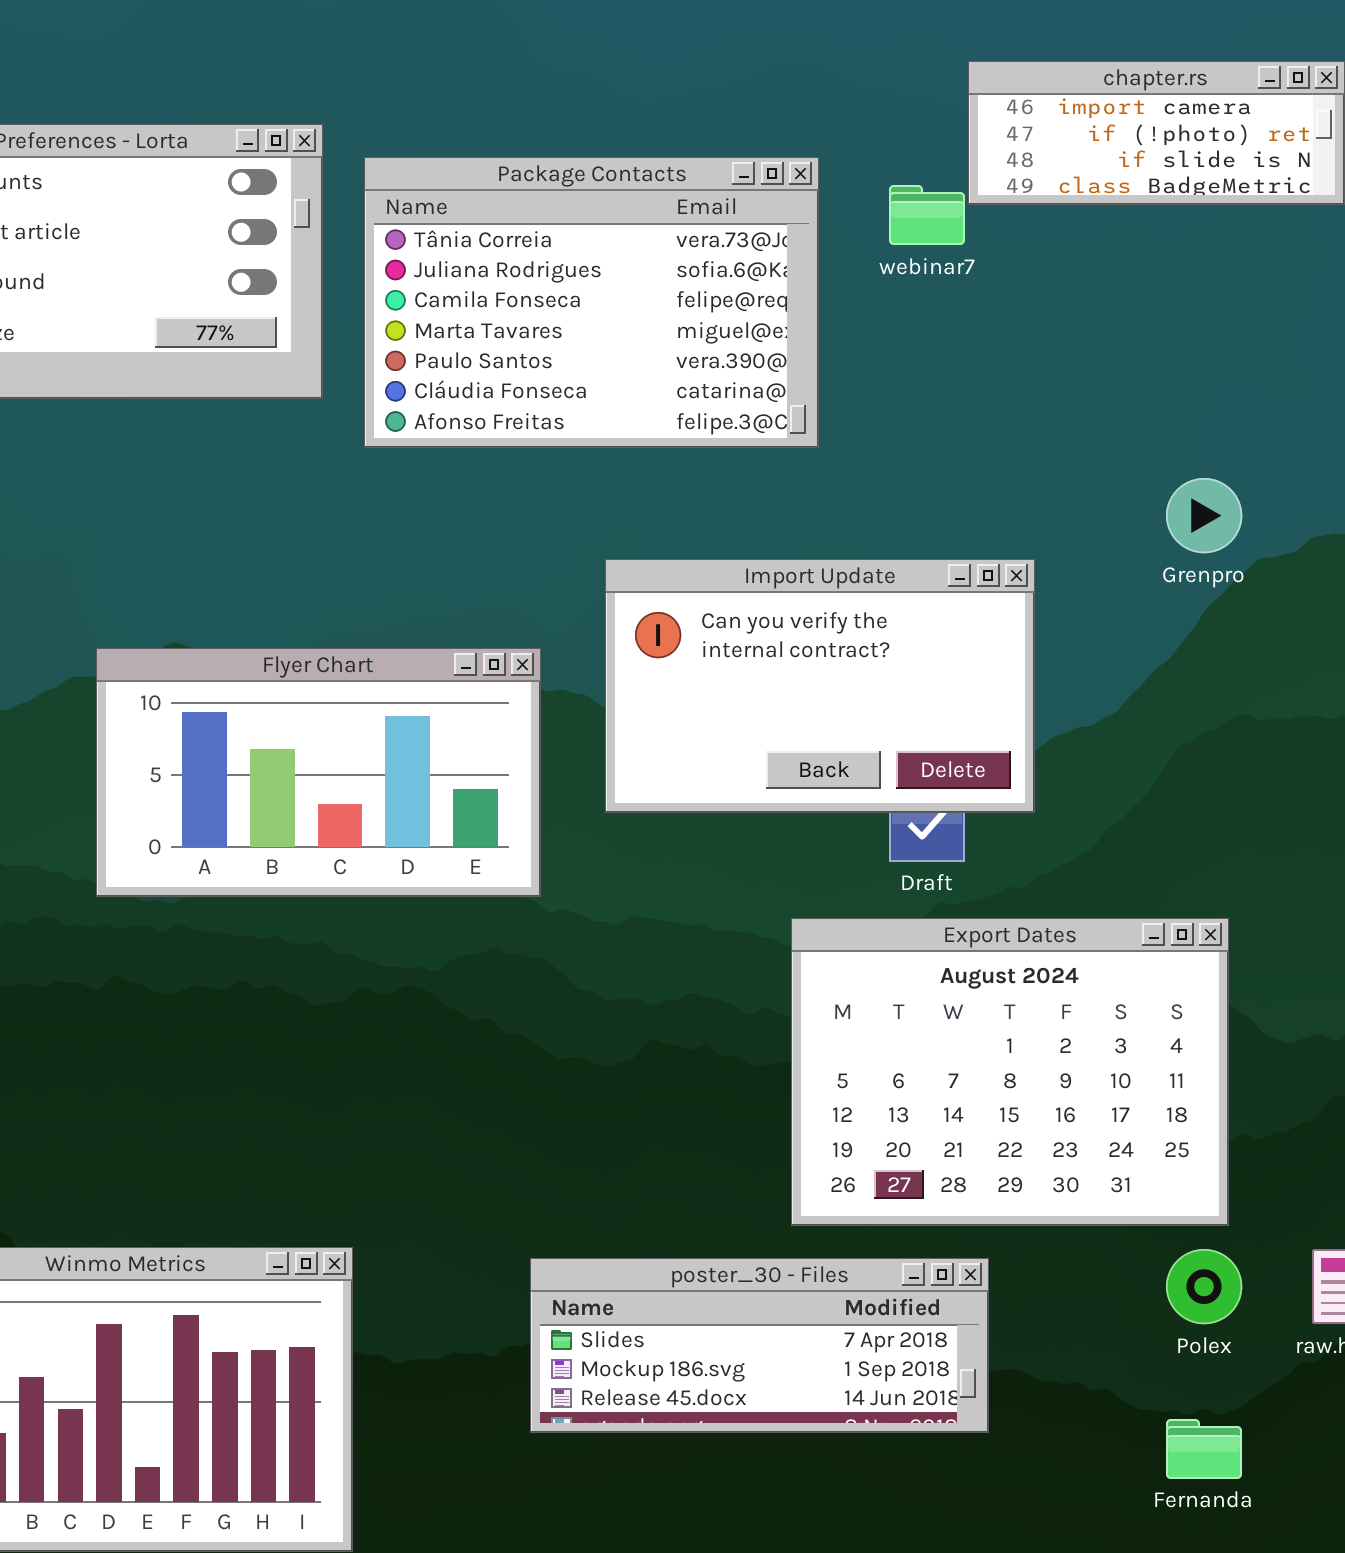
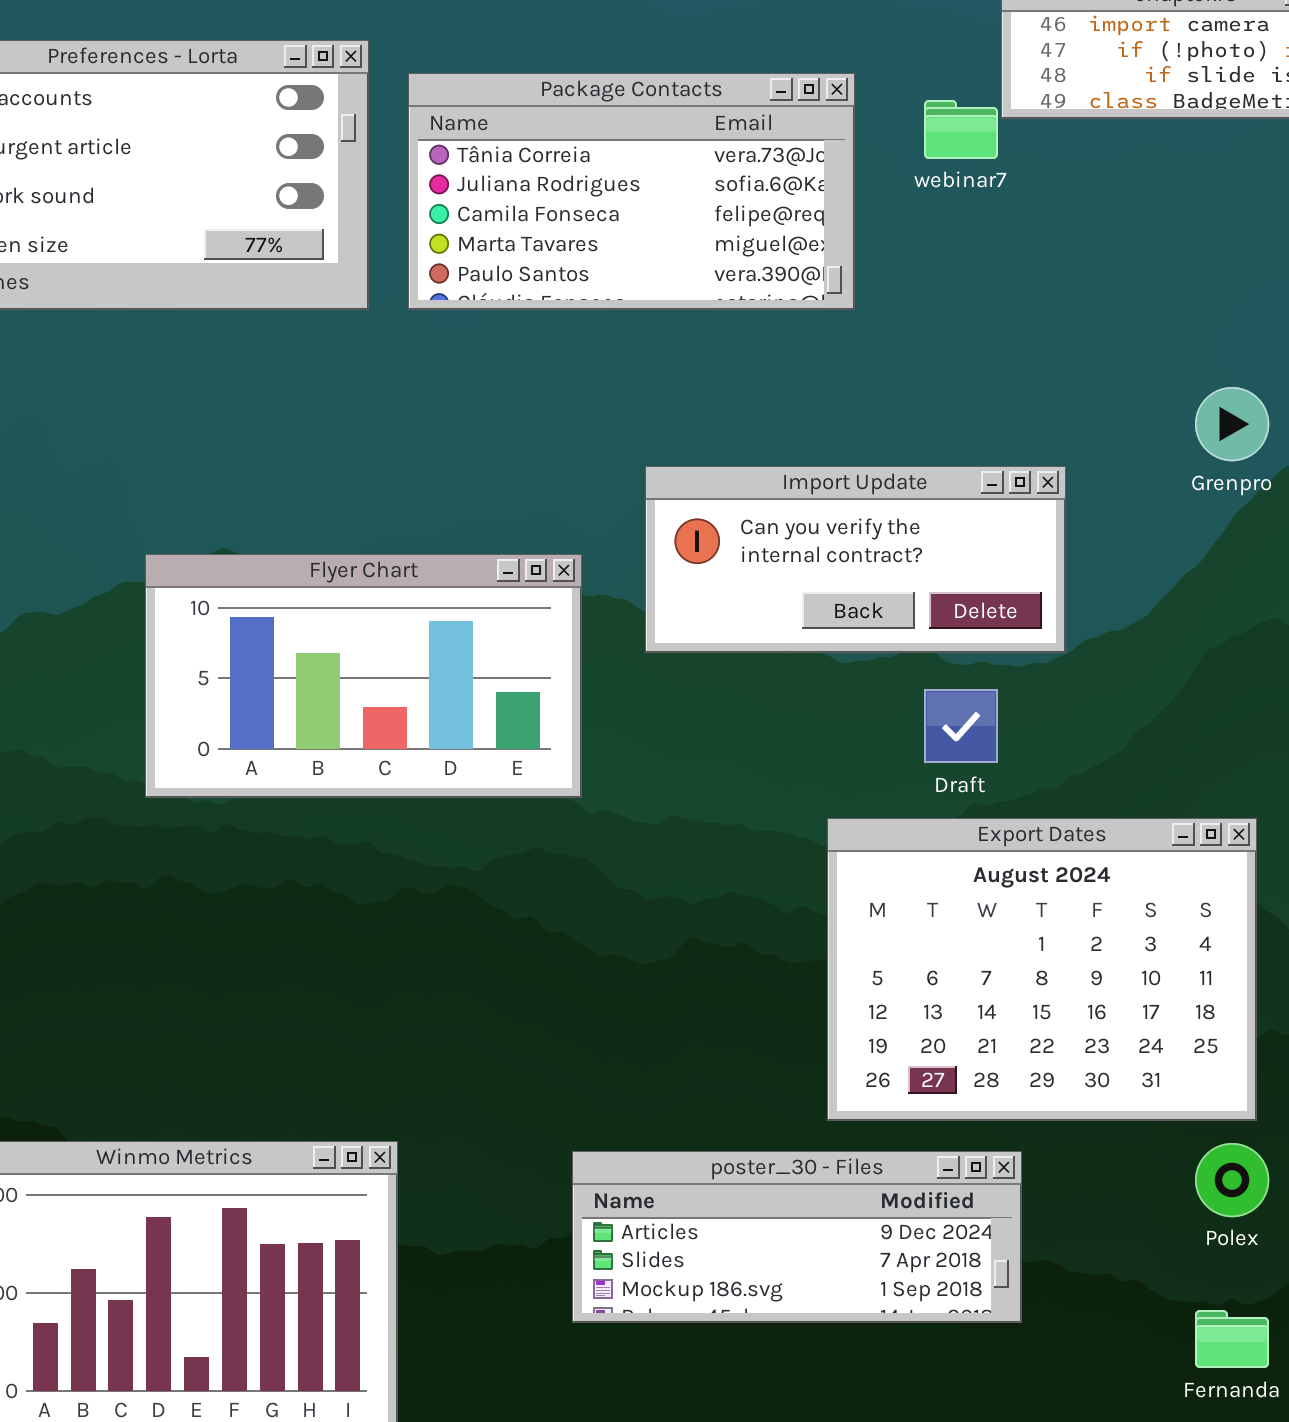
Package Contacts: [364,157,819,448] -> [408,73,855,310], resized
Import Update: [605,559,1035,813] -> [645,466,1066,653], resized
poster_30 - Files: [530,1258,989,1433] -> [572,1151,1022,1323], scrolled up 1 row

